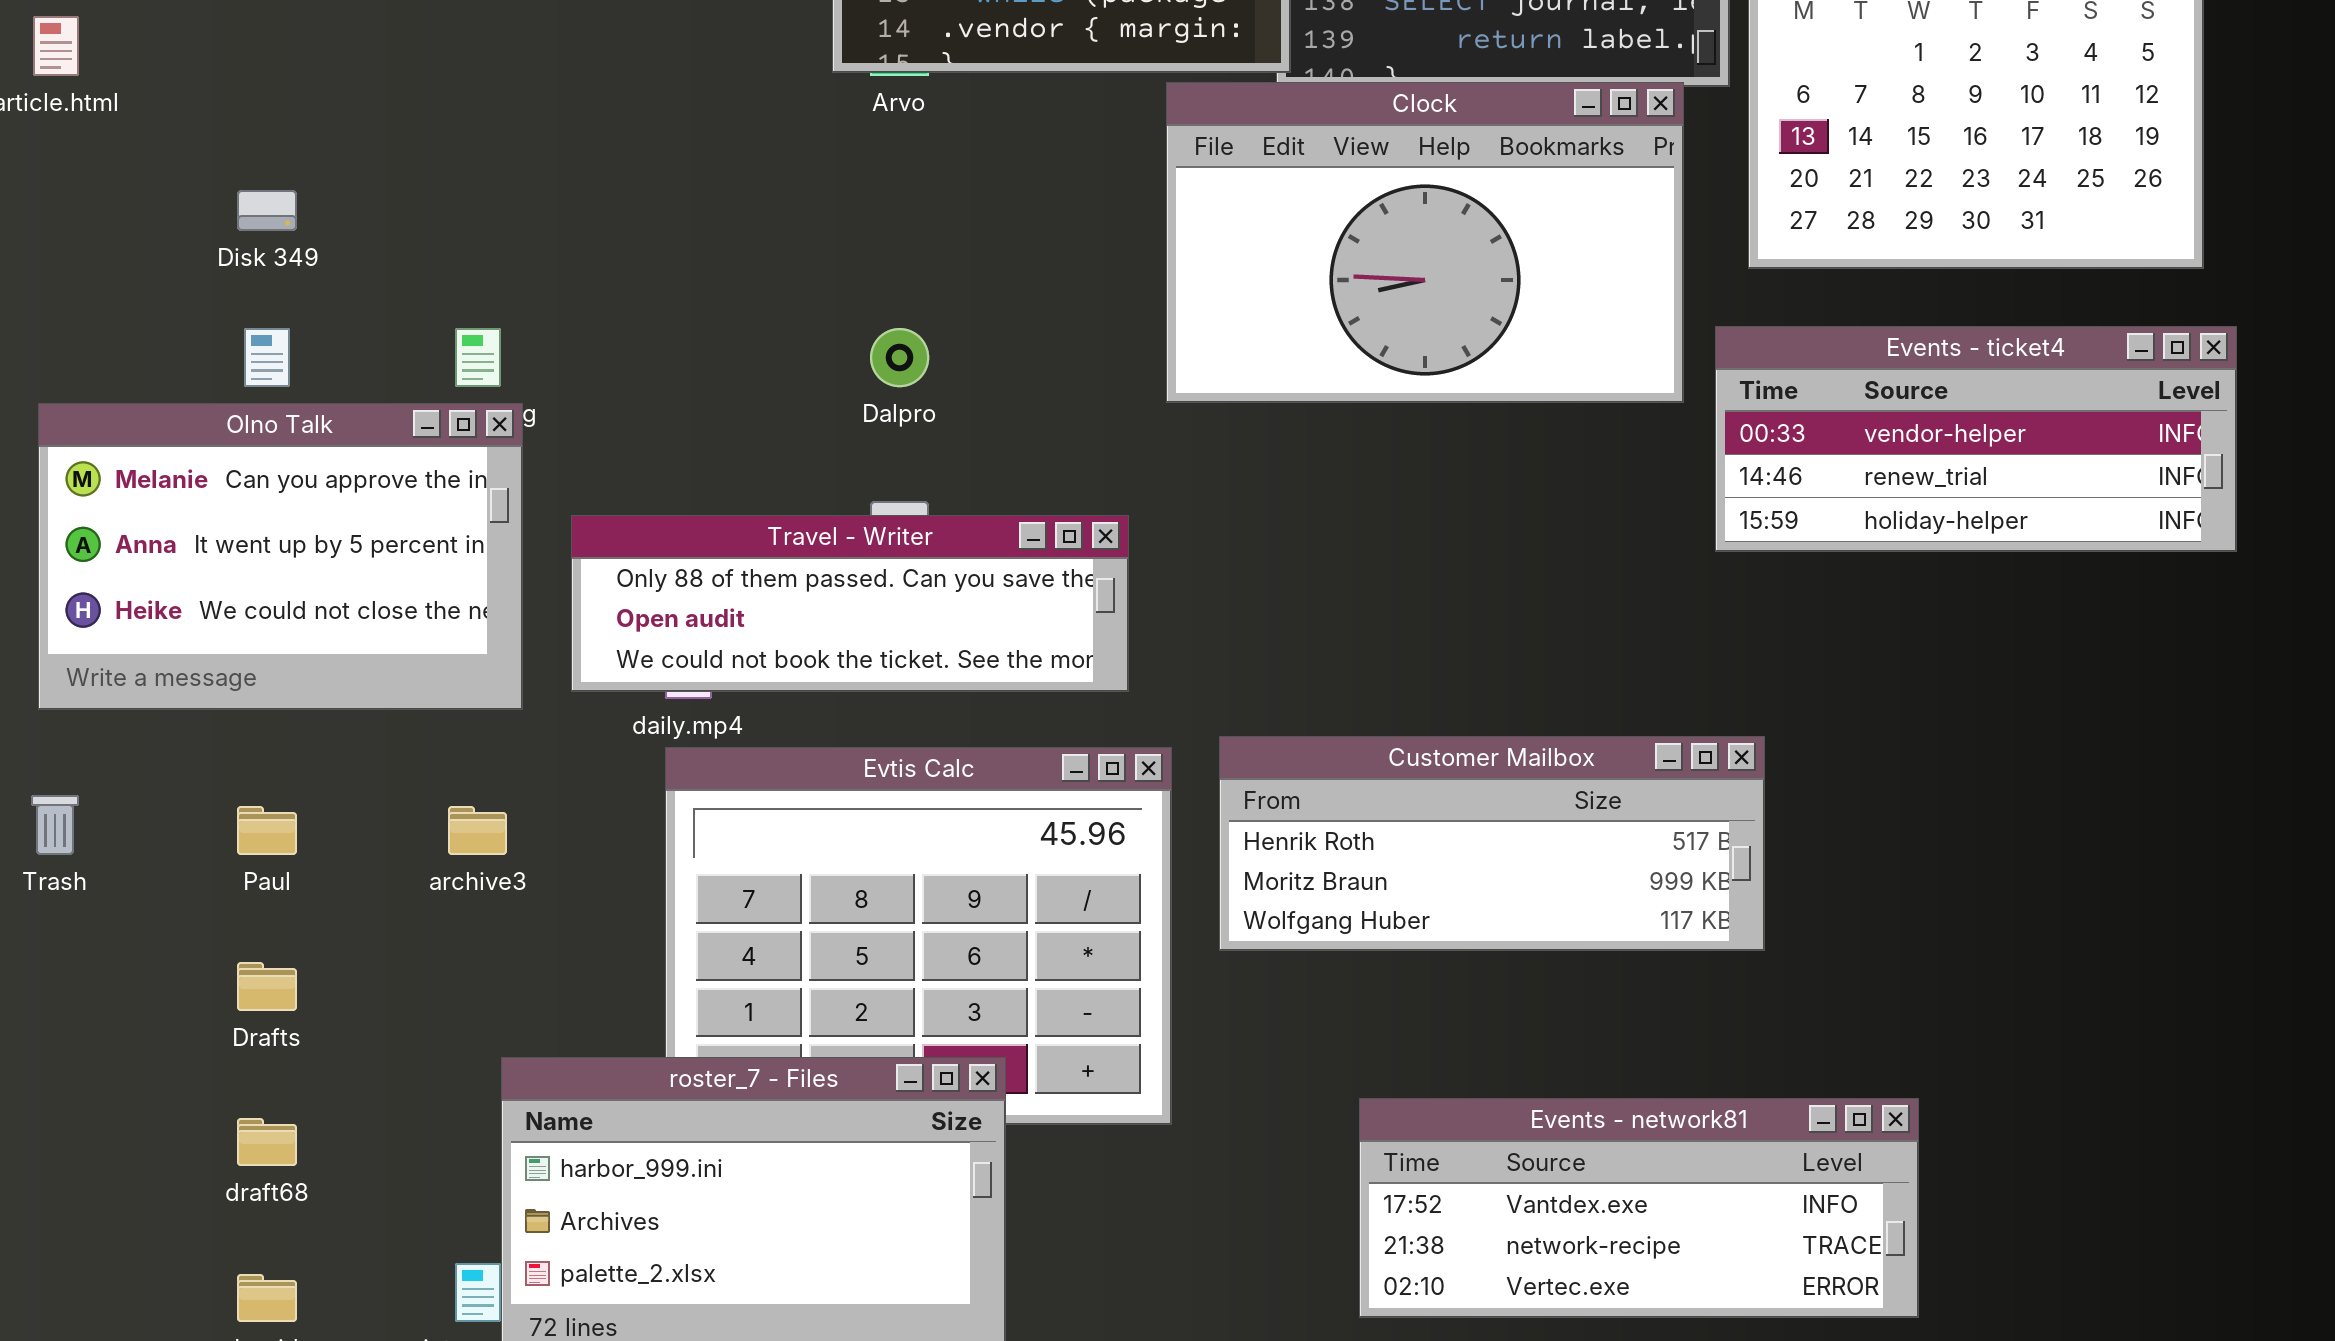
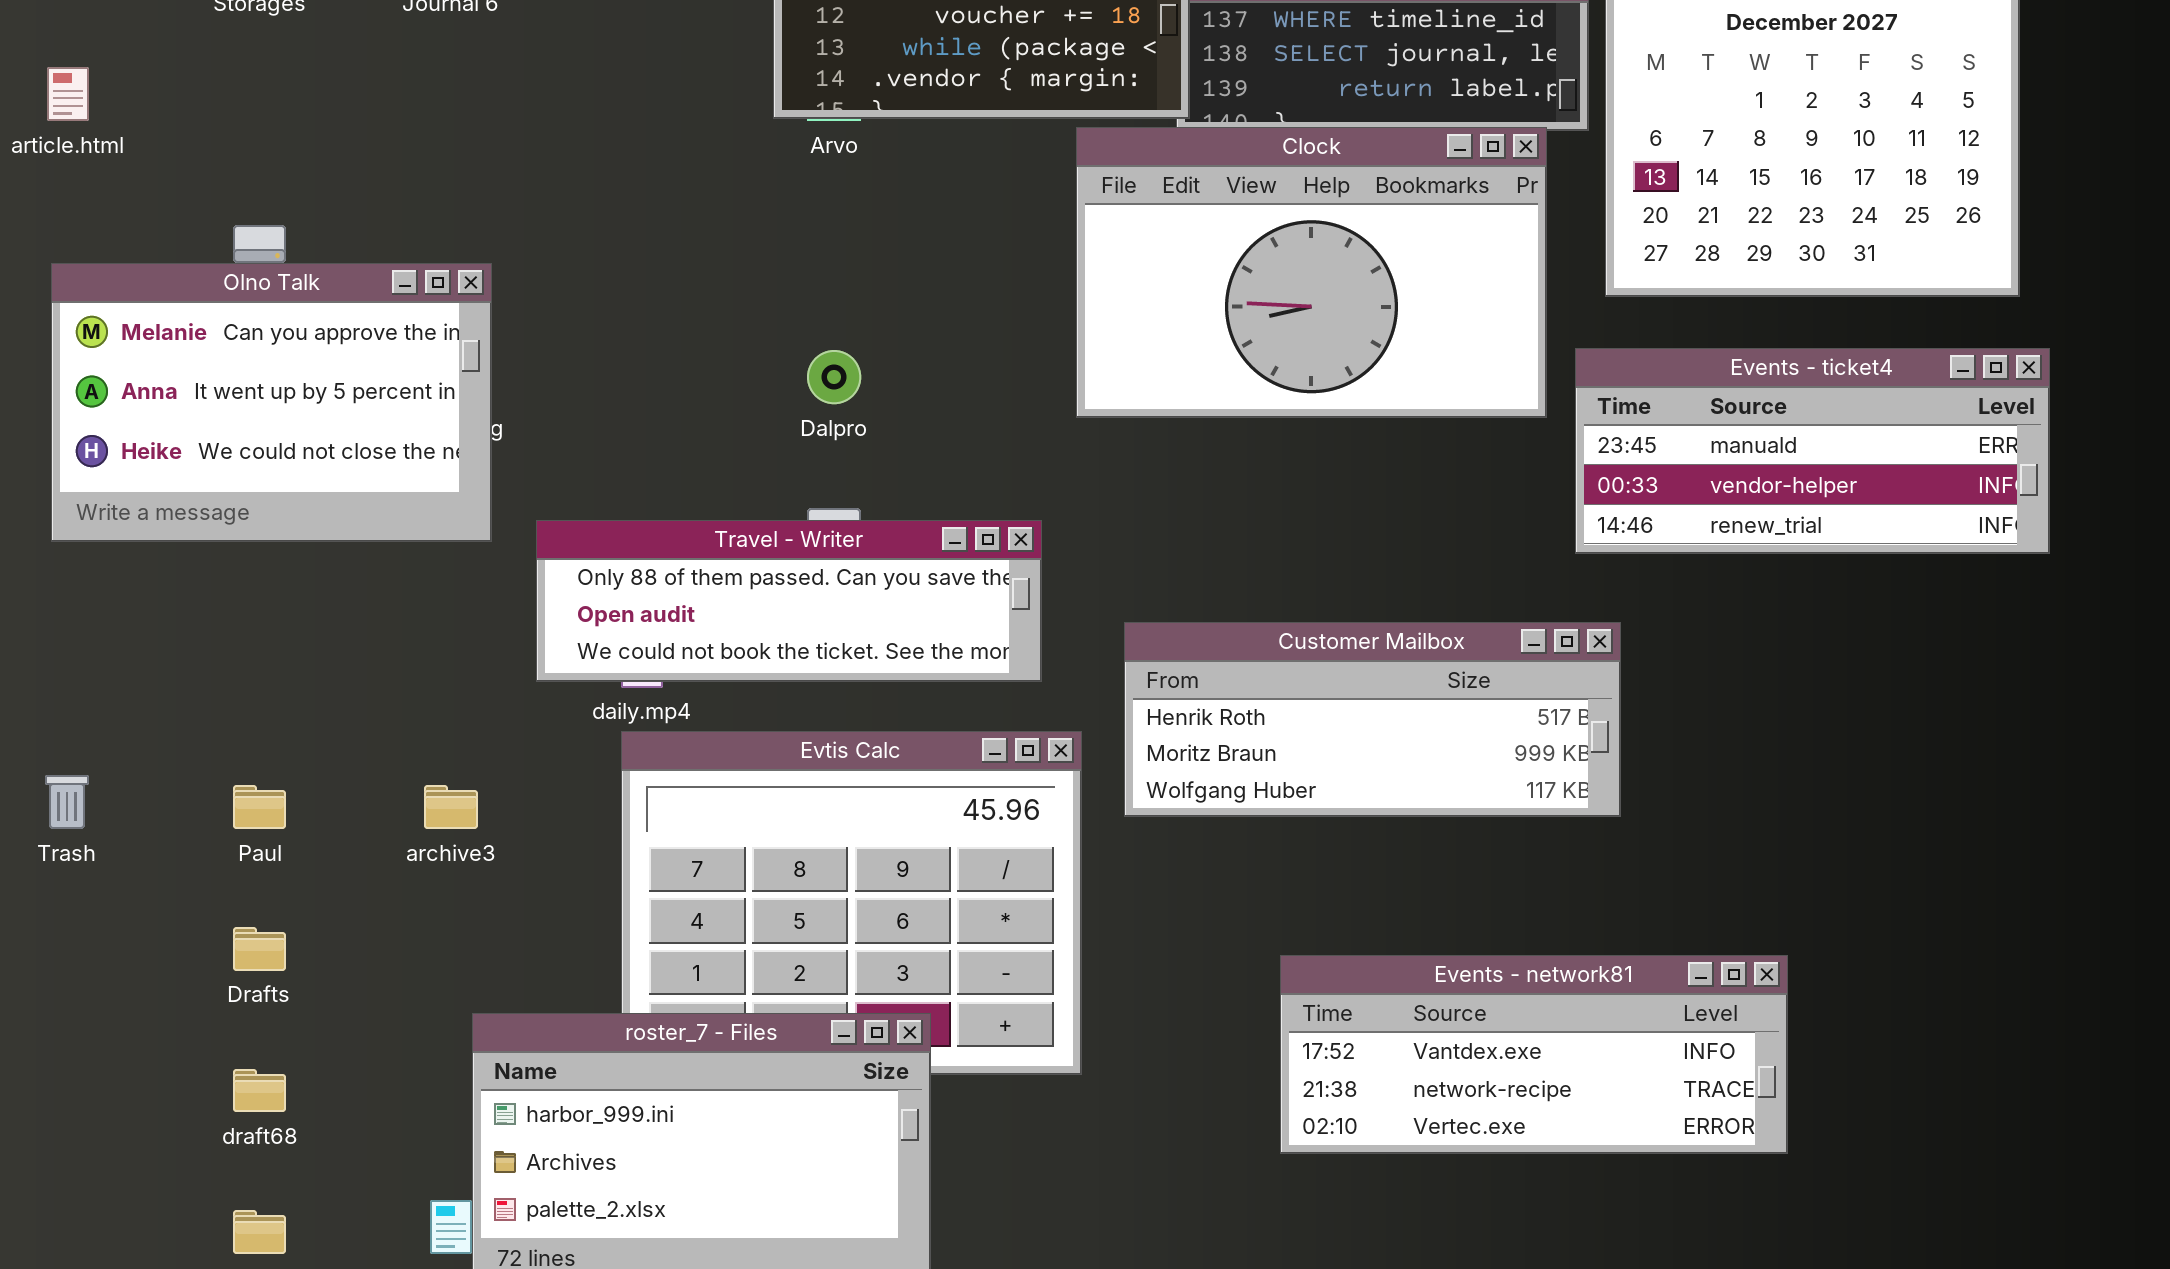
Events - ticket4: [1715,326,2237,552] -> [1575,348,2050,554], scrolled up 1 row
Olno Talk: [38,403,523,710] -> [51,263,492,542], moved
Customer Mailbox: [1219,736,1765,951] -> [1124,622,1621,817], moved
Events - network81: [1359,1098,1919,1318] -> [1280,955,1788,1154], moved

